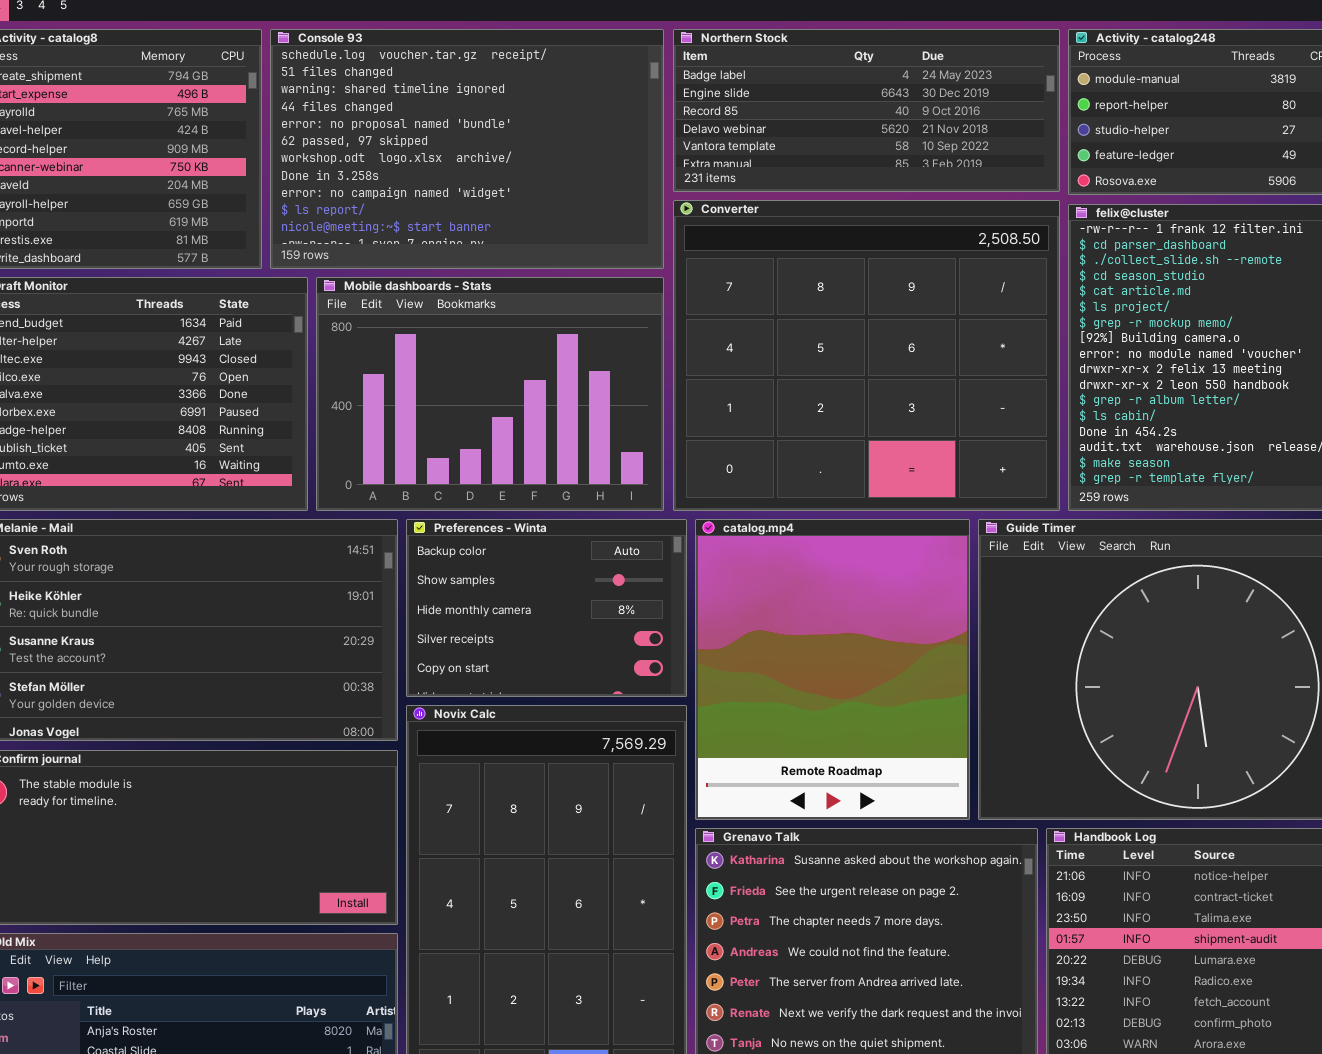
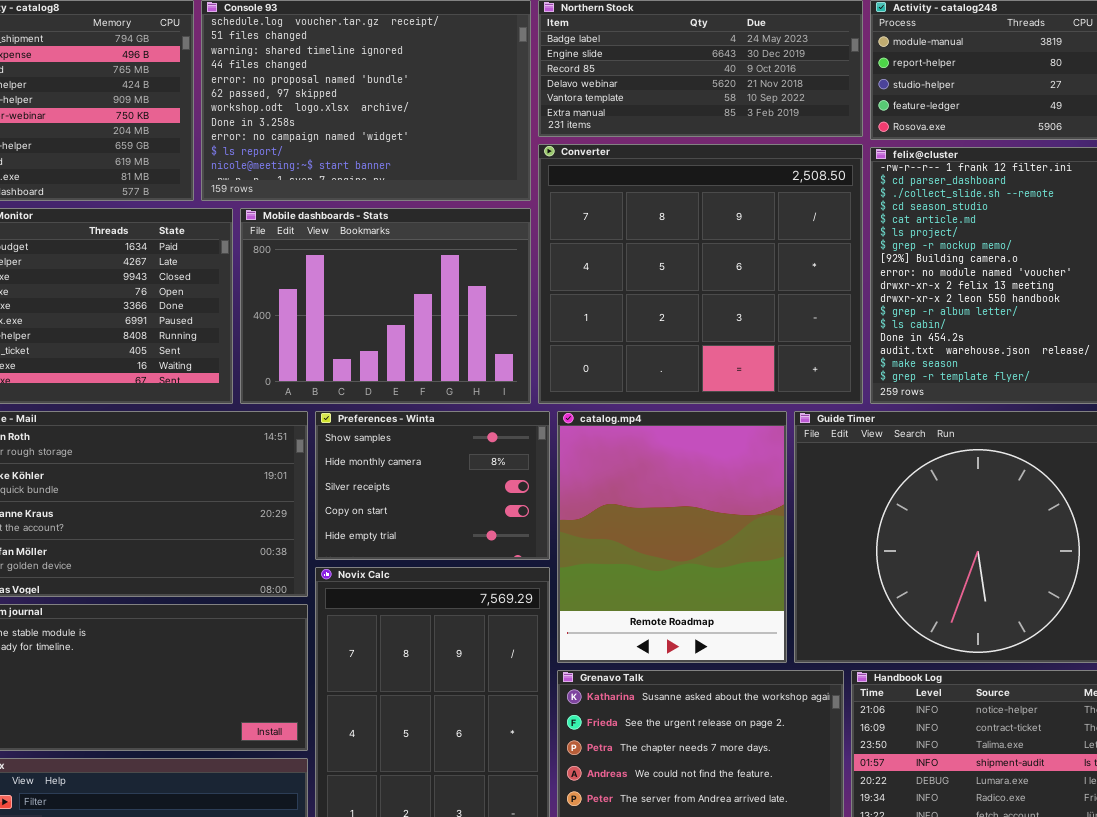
Preferences - Winta: [406,519,687,697] -> [315,411,550,560], scrolled down 1 row

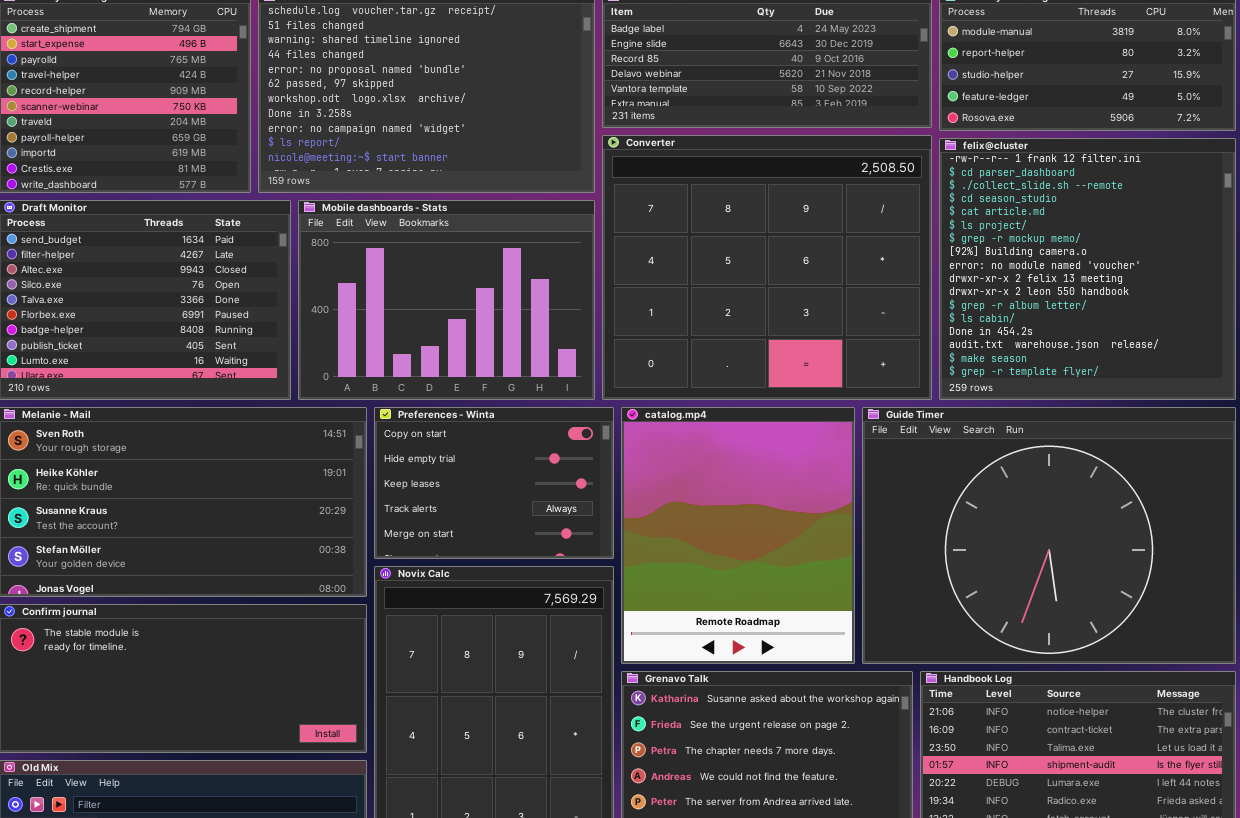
Preferences - Winta: [315,411,550,560] -> [374,407,614,559], scrolled down 3 rows

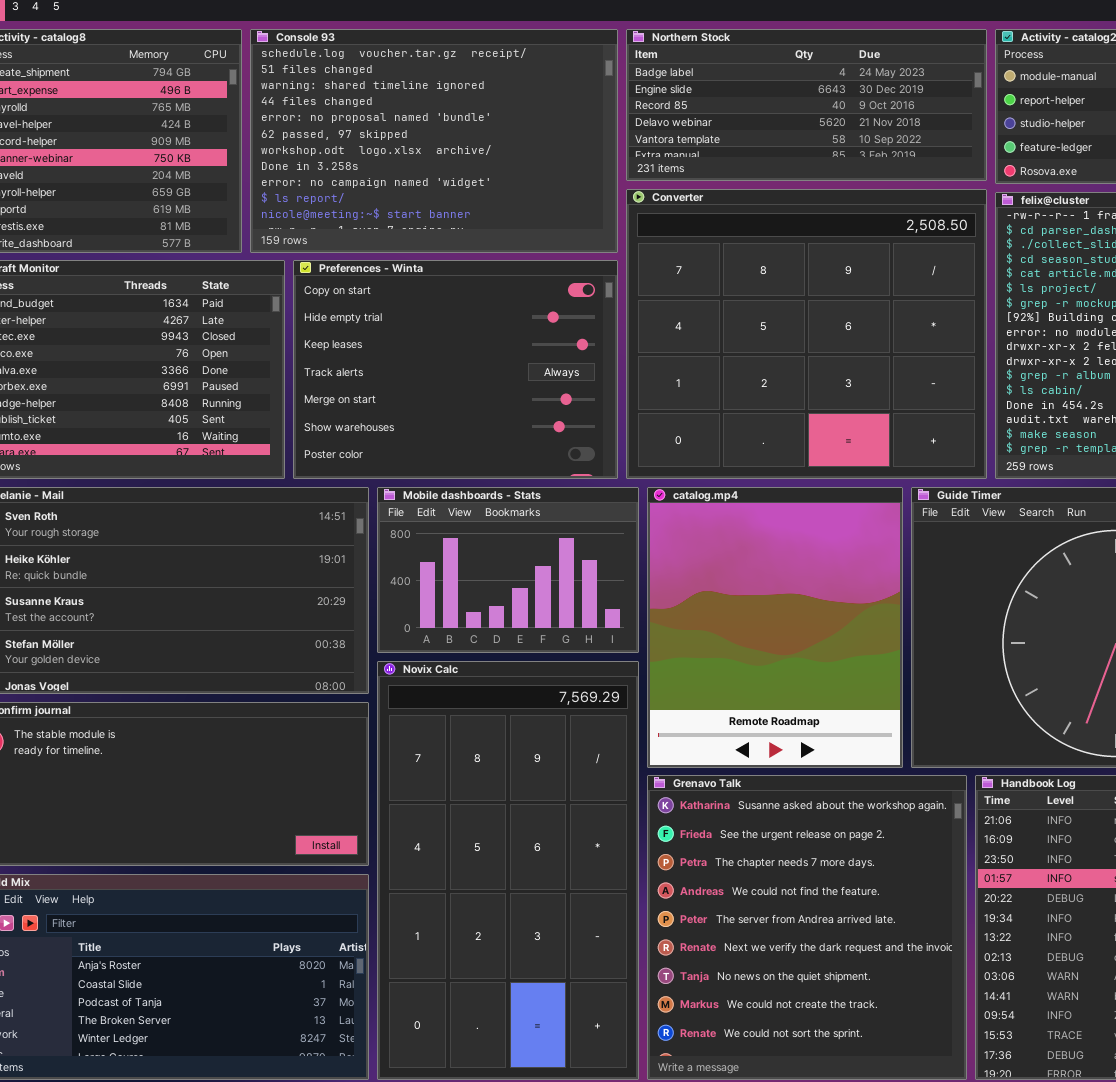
Mobile dashboards - Stats: [298,200,595,400] -> [377,487,639,653], moved, resized
Preferences - Winta: [374,407,614,559] -> [293,260,618,479], moved, resized

